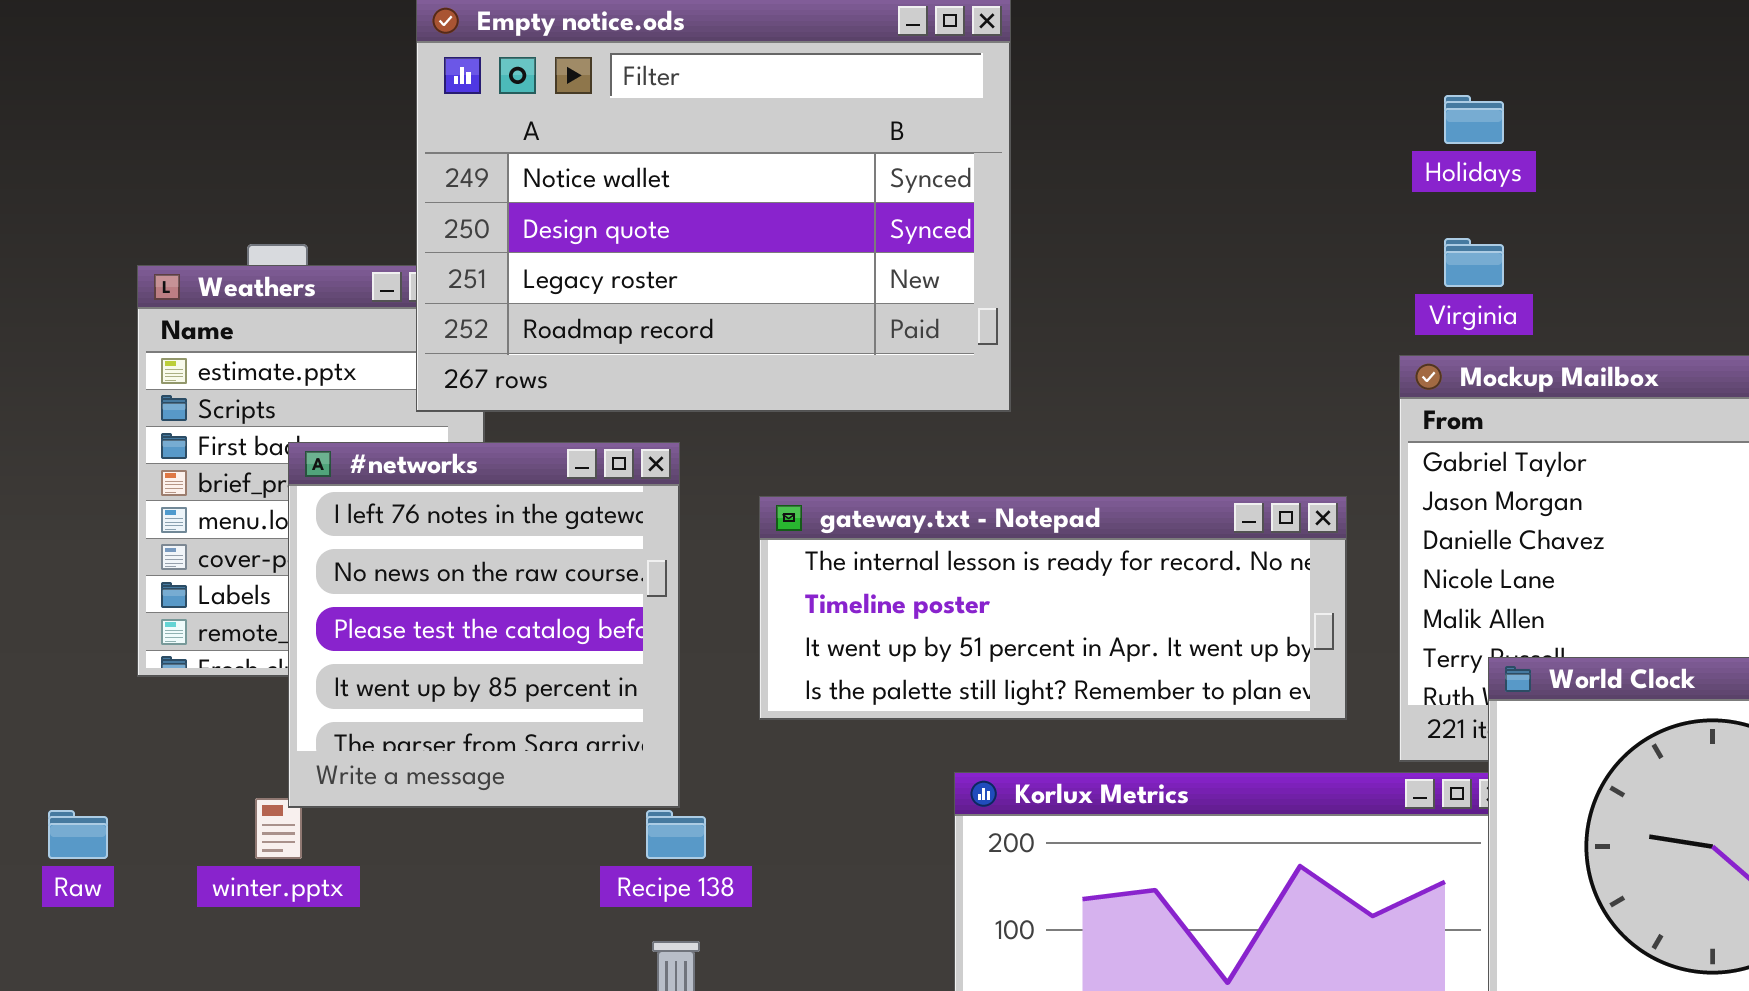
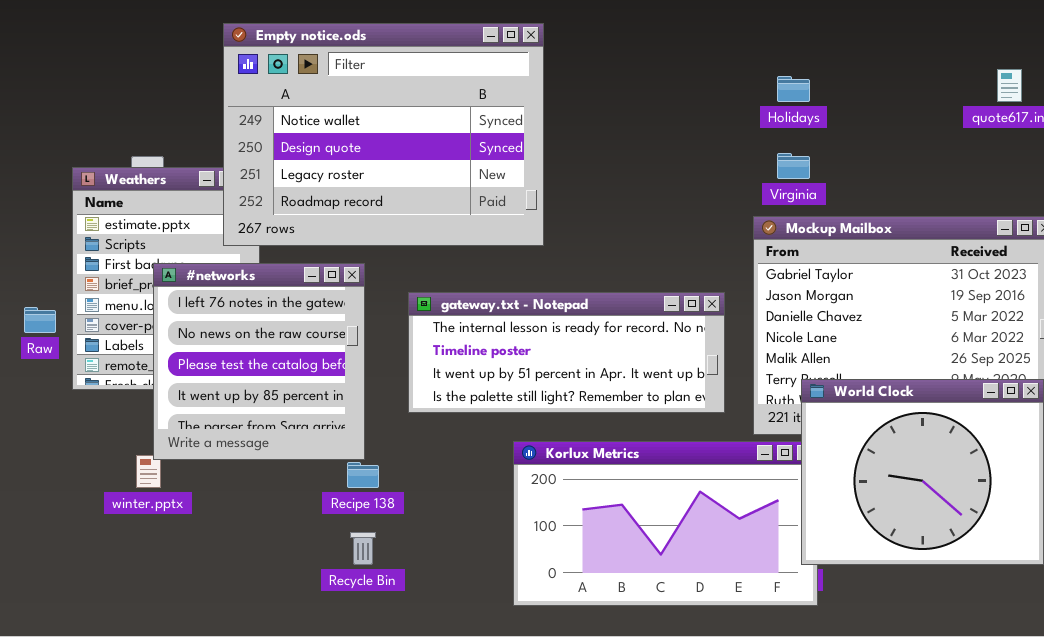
Raw: [48,810,108,859] -> [24,307,56,333], moved

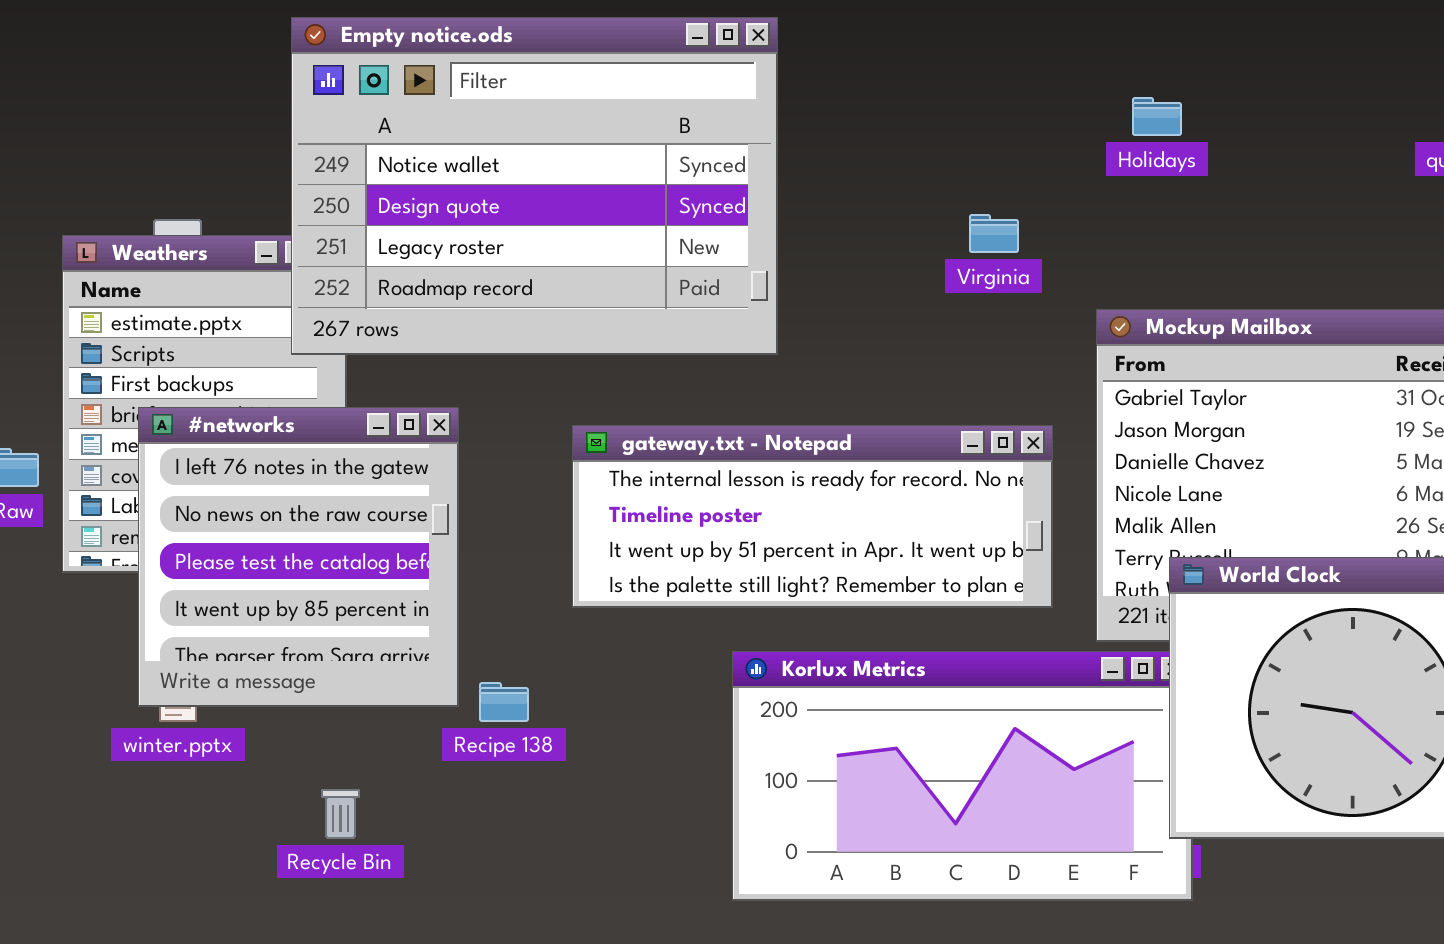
Virginia: [777,153,810,179] -> [969,214,1019,253], moved
#networks: [153,263,365,460] -> [138,407,459,707], moved
Recycle Bin: [350,532,376,565] -> [321,789,360,839], moved

